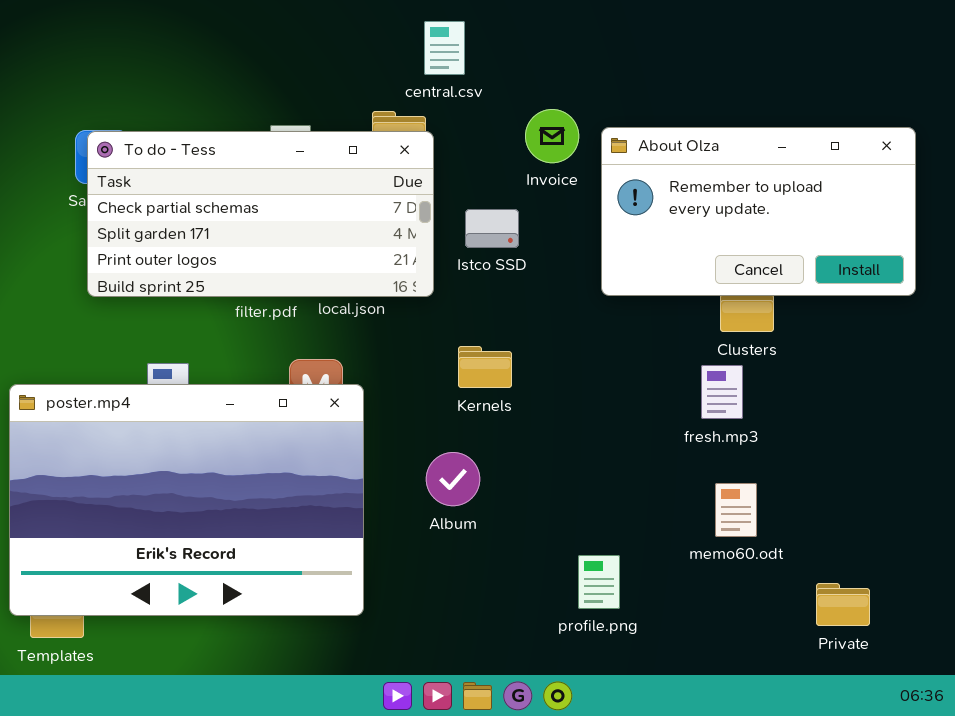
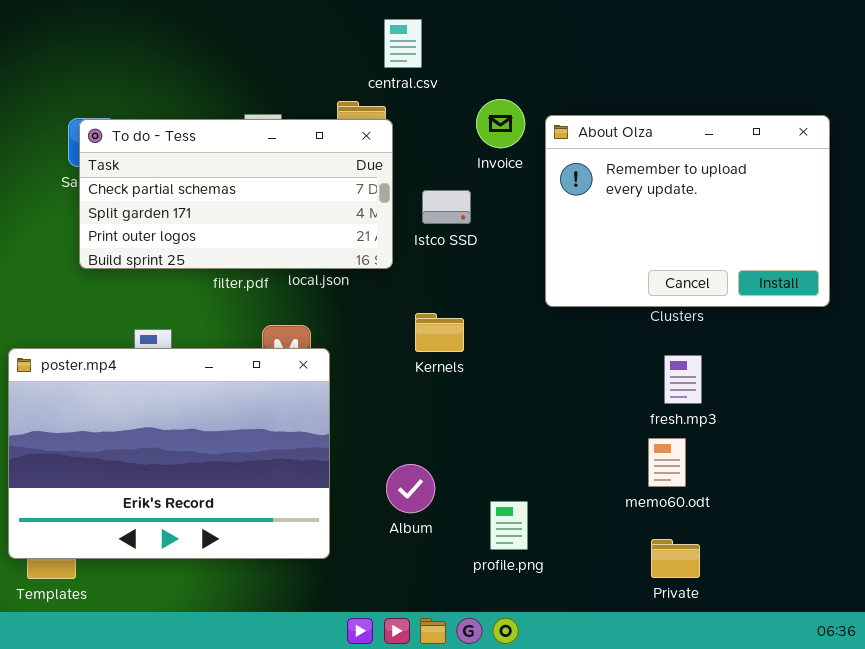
About Olza: [601,127,916,296] -> [545,115,830,307], resized
fresh.mp3: [701,365,743,419] -> [664,355,702,404], moved
Album: [426,452,480,506] -> [386,464,435,513], moved
profile.png: [578,555,620,609] -> [490,501,528,550], moved
Private: [816,583,870,626] -> [651,539,700,578], moved

